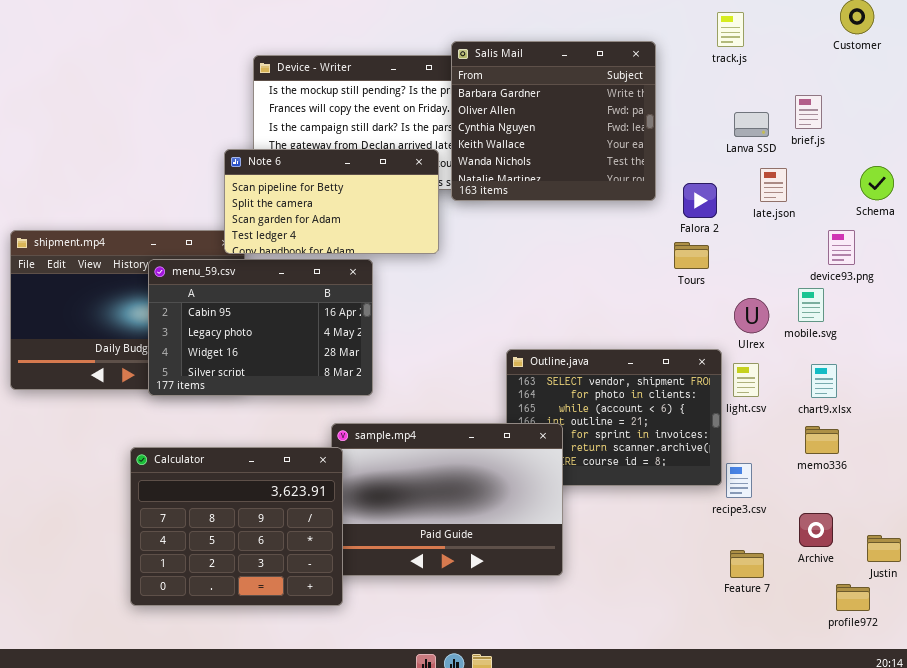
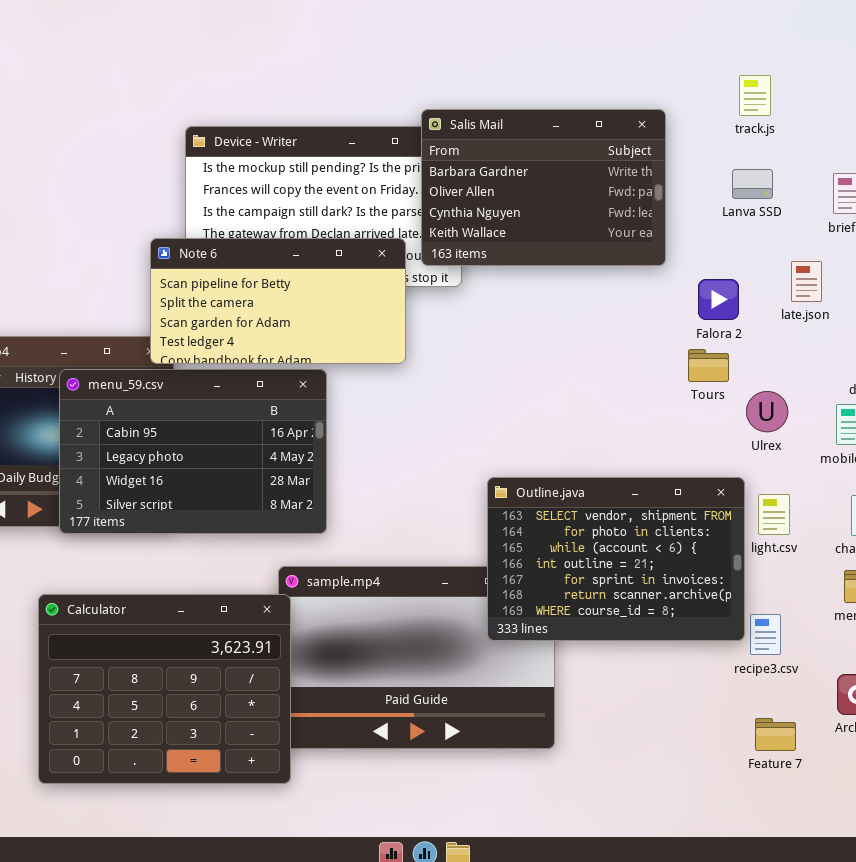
Salis Mail: [451,41,656,201] -> [421,109,666,266], resized
Lanva SSD: [734,112,769,137] -> [732,169,773,199], moved
Ulrex: [734,298,769,333] -> [746,391,788,432], moved
Outline.java: [506,349,722,486] -> [487,477,745,641], raised

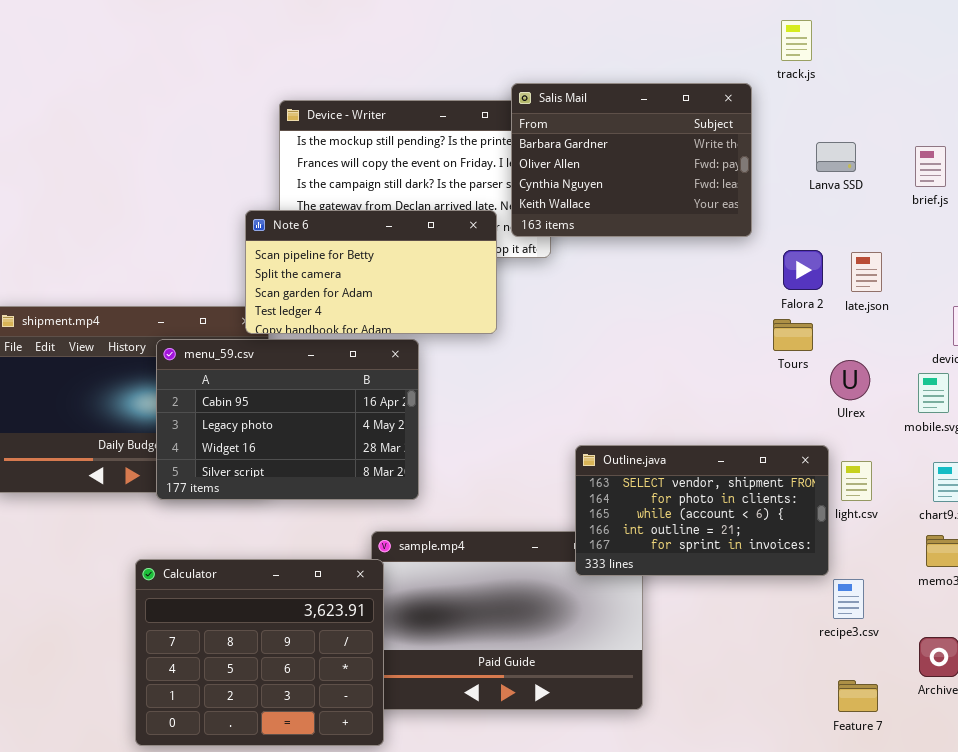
track.js: [739,75,771,116] -> [781,20,812,61], moved
late.json: [791,261,822,302] -> [851,252,882,292], moved
Outline.java: [487,477,745,641] -> [575,445,829,576], resized

